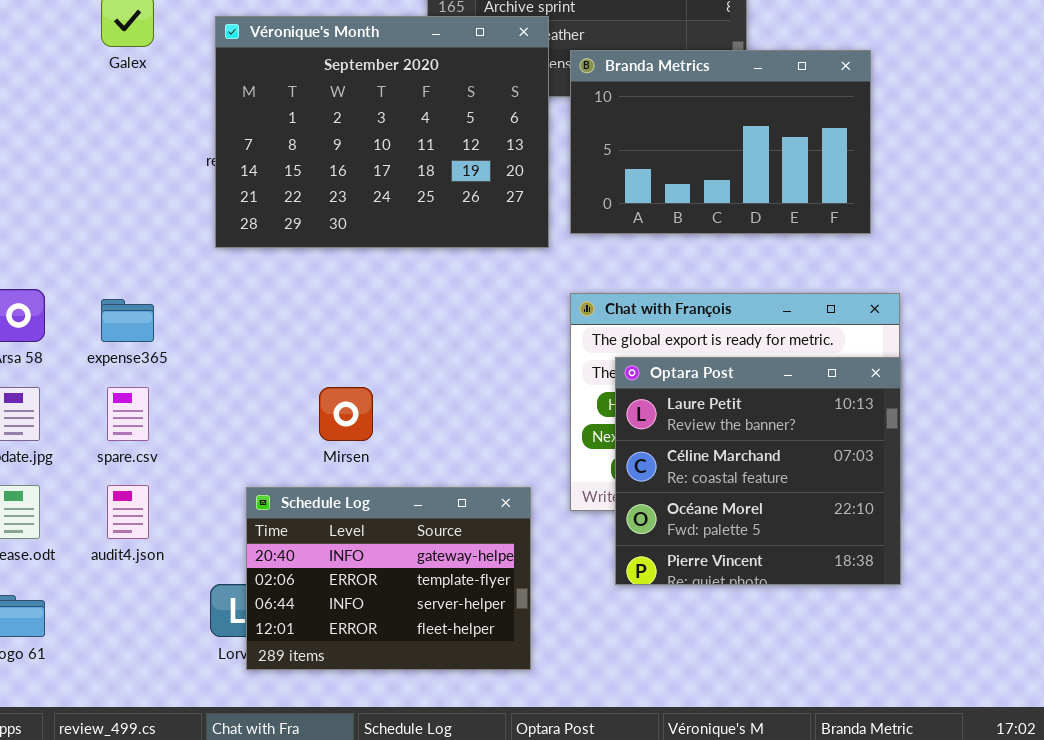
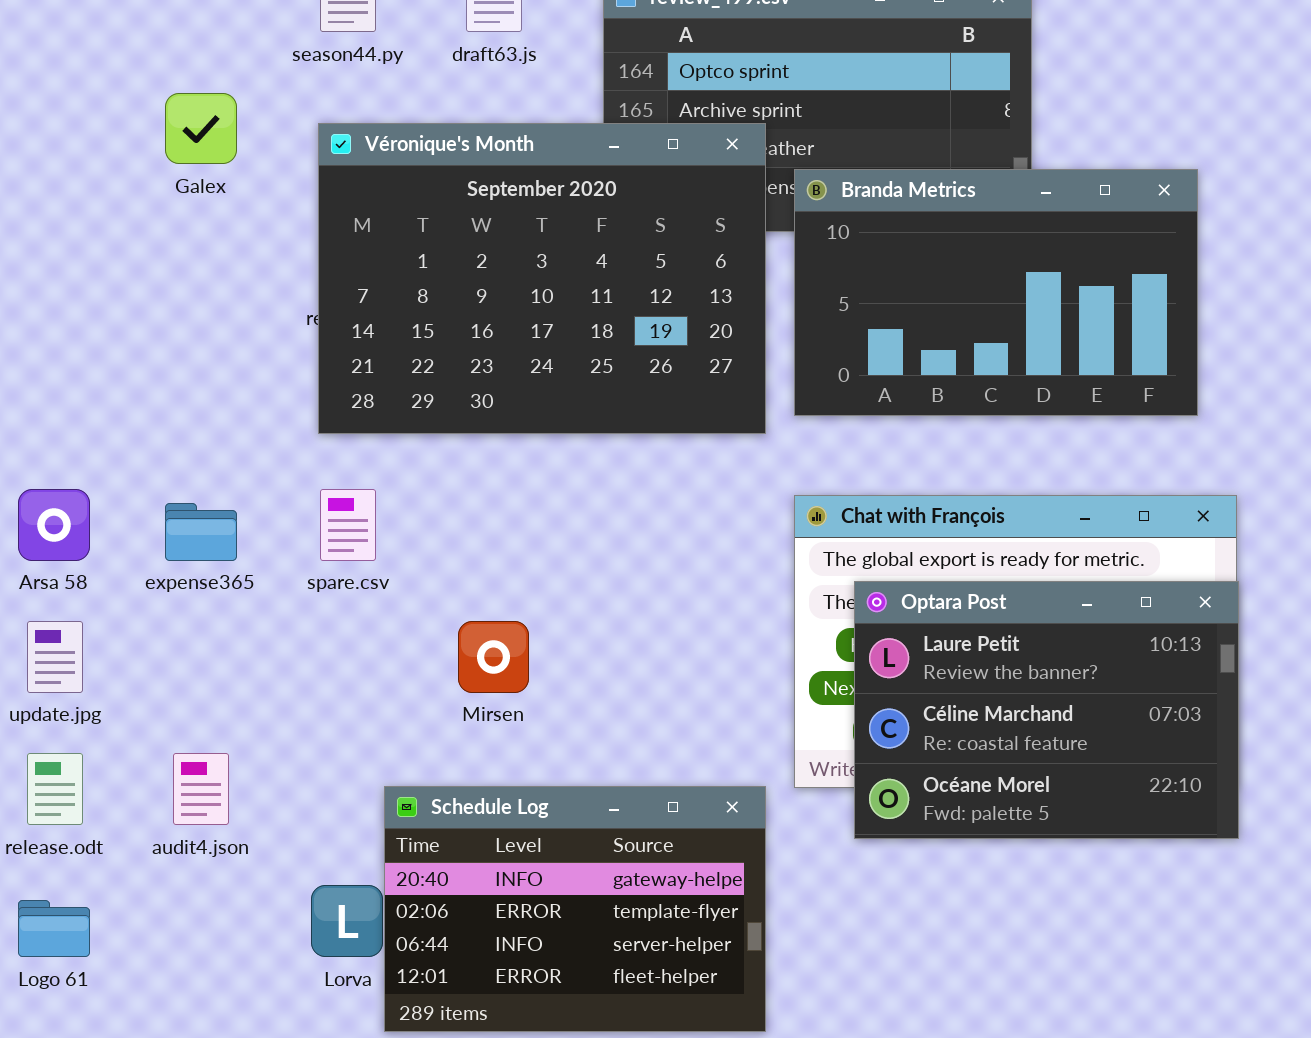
Optara Post: [615,357,901,585] -> [854,581,1239,839], resized
spare.csv: [107,387,149,441] -> [320,489,376,561], moved
Schedule Log: [246,487,531,670] -> [384,786,766,1032], moved

